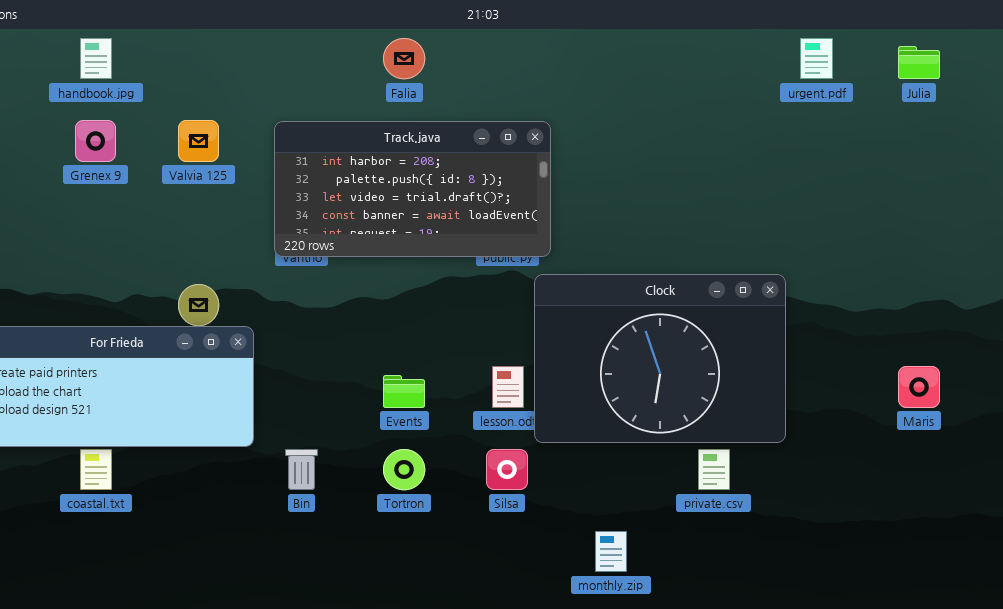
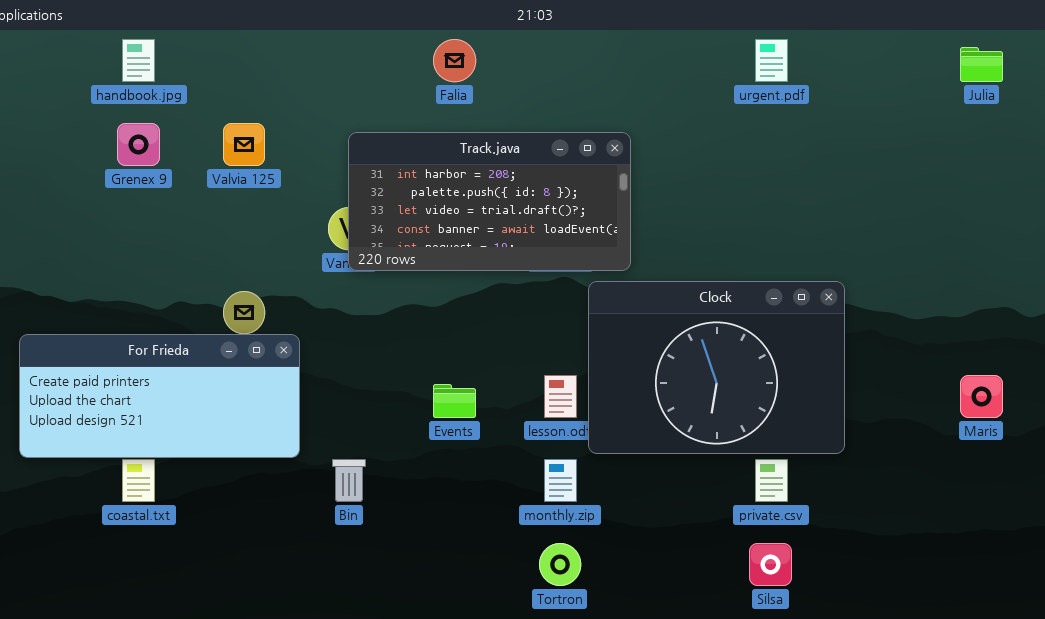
urgent.pdf: [800,38,833,79] -> [755,39,788,82], moved
Track.java: [274,121,551,257] -> [348,132,631,271], moved
Tortron: [383,449,425,490] -> [539,543,581,586], moved
Silsa: [486,449,528,490] -> [749,543,792,586], moved
monthly.zip: [595,531,627,572] -> [544,459,577,502], moved

